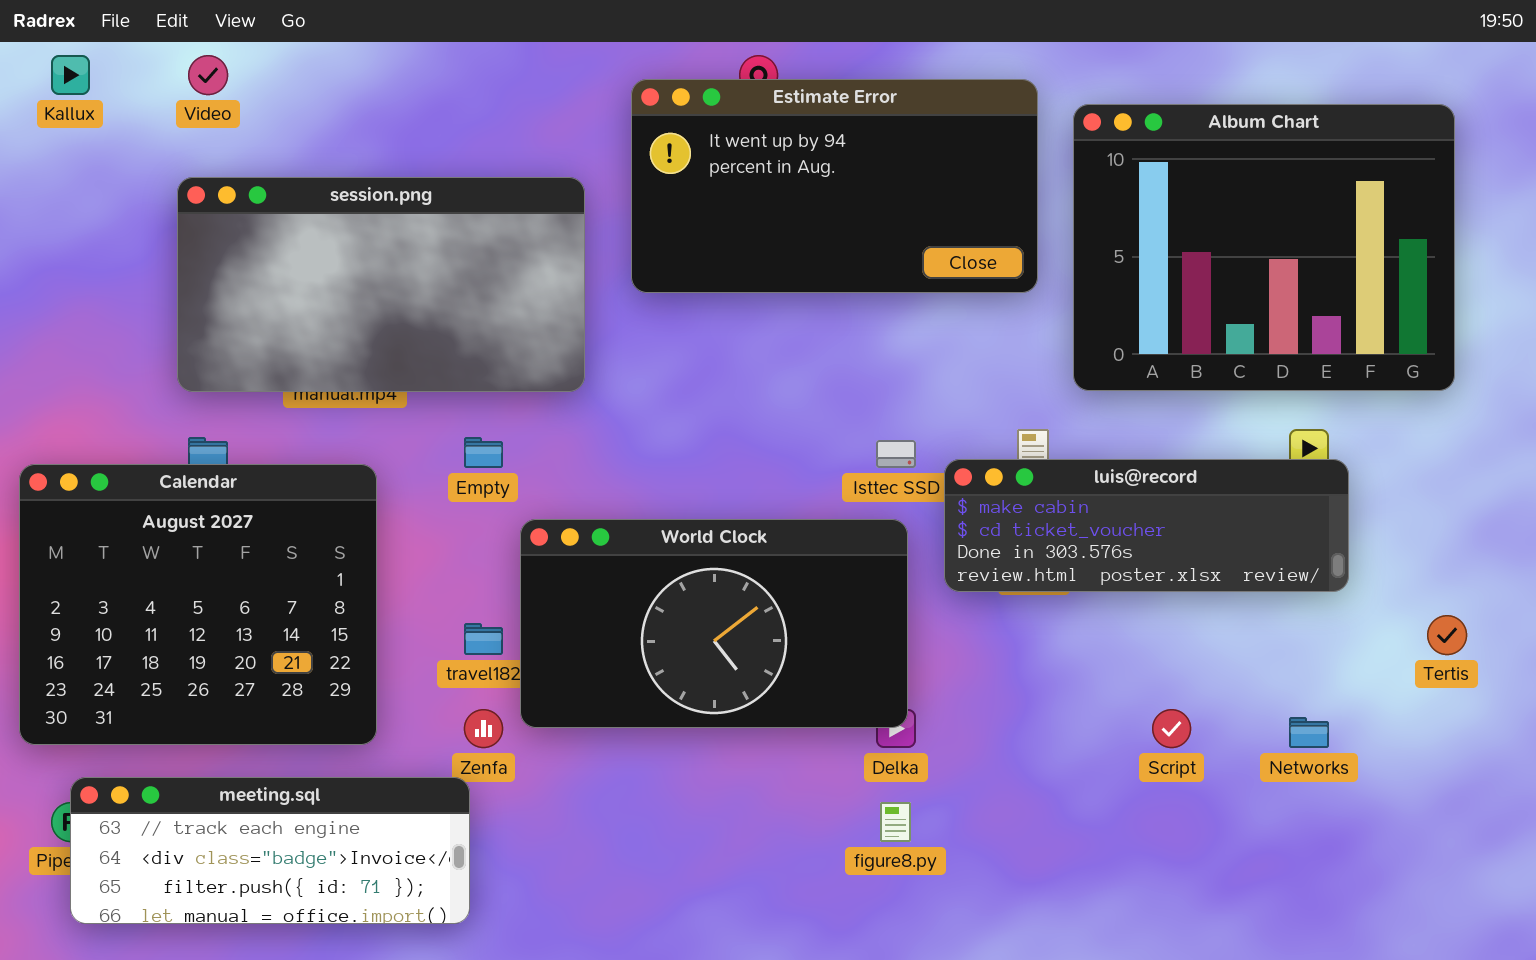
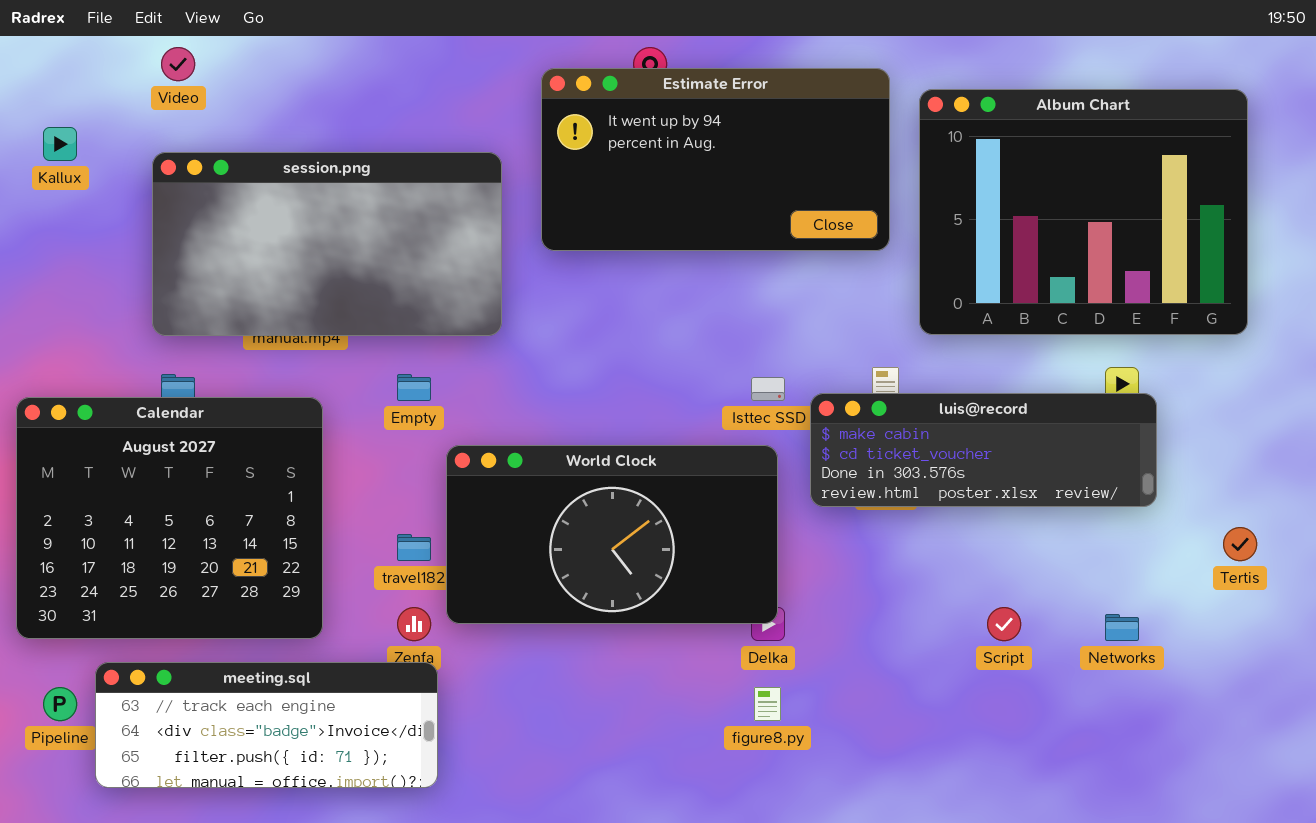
Kallux: [51,55,90,95] -> [43,127,77,161], moved
meeting.sql: [70,777,470,924] -> [95,662,438,788], moved

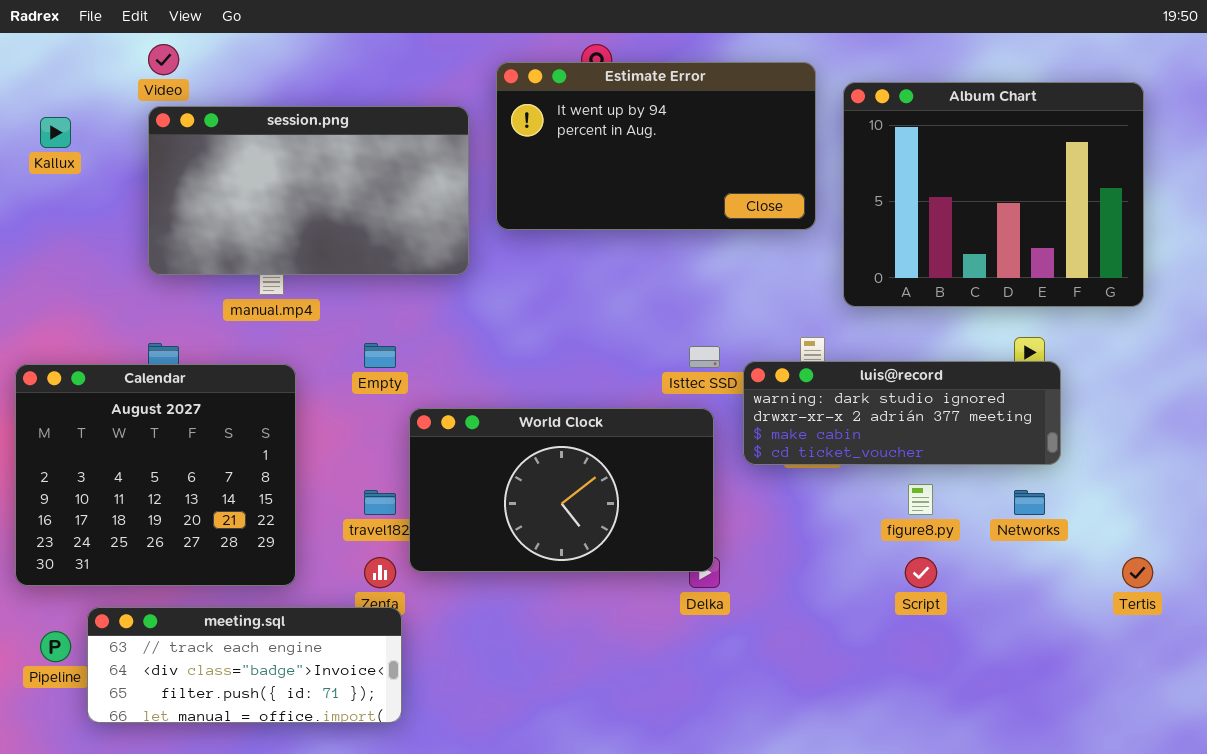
session.png: [152,152,502,336] -> [148,106,469,275], moved
luis@record: [810,393,1157,507] -> [743,361,1061,465], scrolled up 2 rows
Tertis: [1223,527,1257,561] -> [1122,557,1153,588], moved
Networks: [1105,614,1139,641] -> [1014,490,1045,515], moved
figure8.py: [754,687,781,721] -> [908,484,933,515], moved

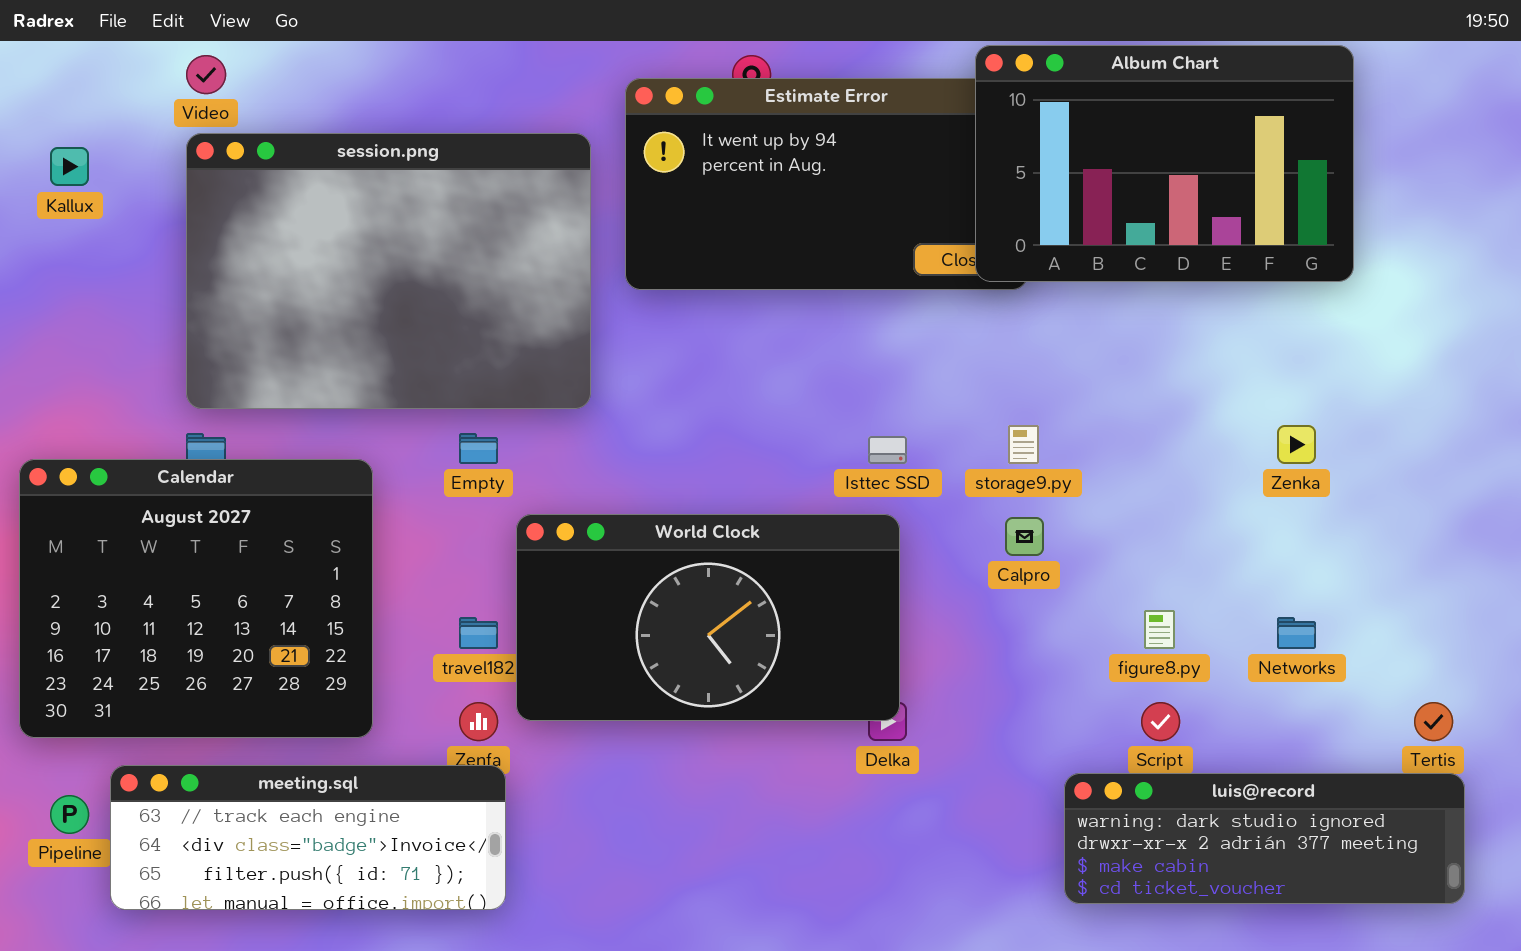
Album Chart: [843,82,1144,307] -> [975,45,1354,282], moved, resized
session.png: [148,106,469,275] -> [186,133,591,409], resized
luis@record: [743,361,1061,465] -> [1064,773,1465,904], moved

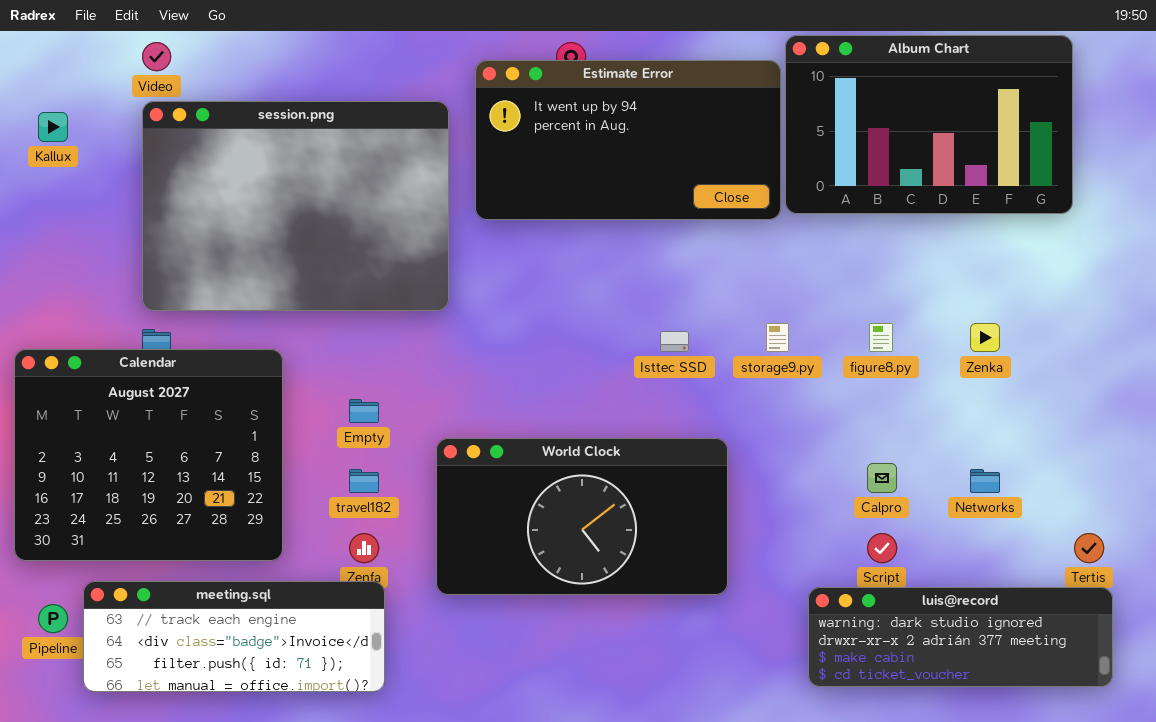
Album Chart: [975,45,1354,282] -> [785,35,1073,214], moved
Empty: [459,433,498,464] -> [349,399,379,423], moved
World Clock: [516,514,900,721] -> [436,438,728,595], moved
Calpro: [1005,517,1044,556] -> [867,463,897,493], moved
figure8.py: [1144,610,1175,649] -> [869,323,893,352], moved

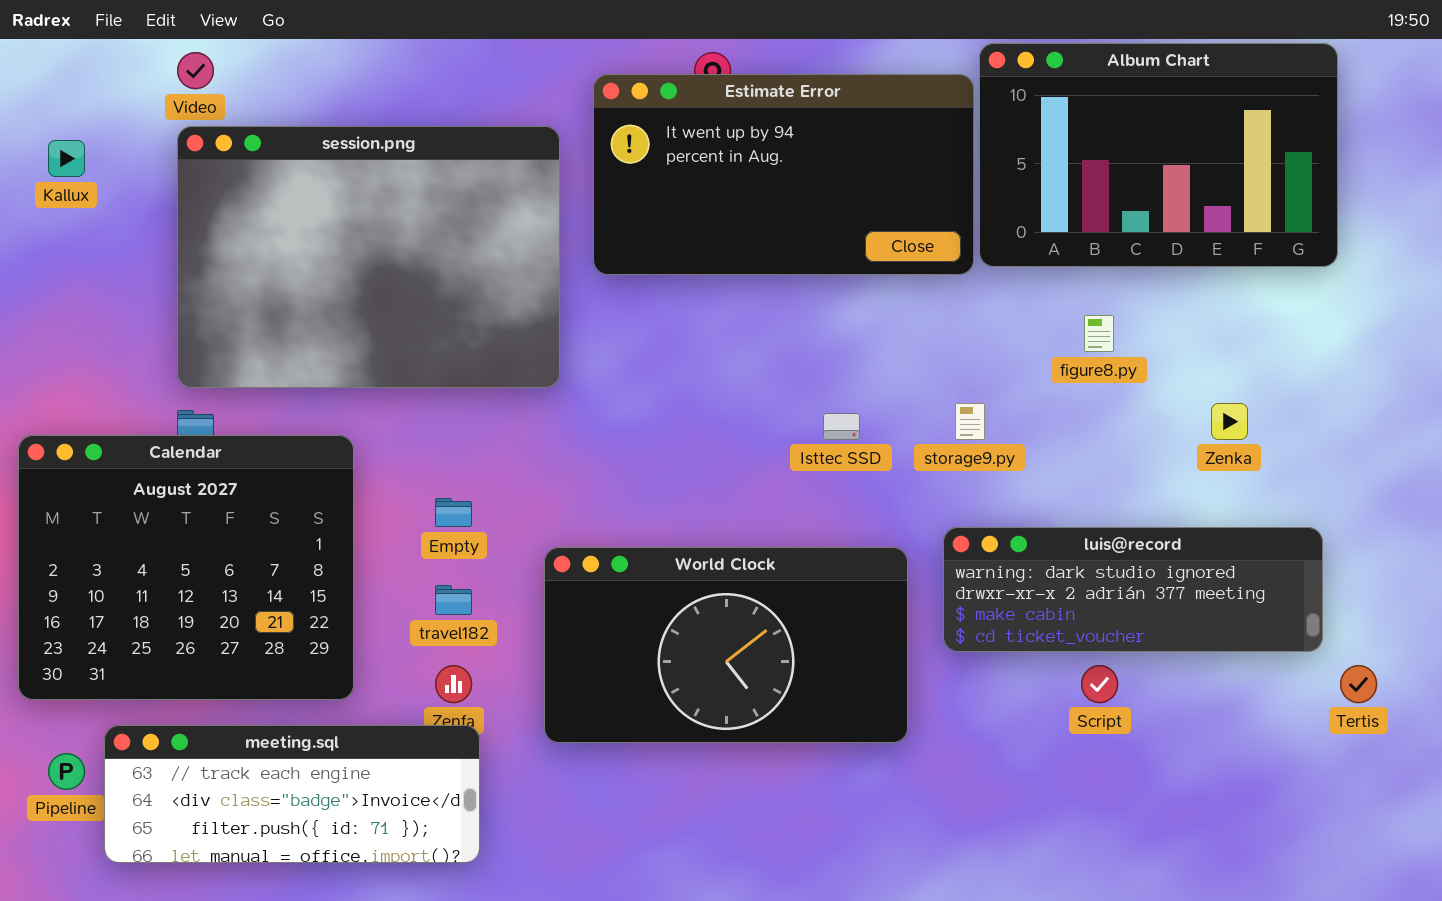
figure8.py: [869,323,893,352] -> [1084,315,1114,352], moved
luis@record: [808,587,1113,687] -> [943,527,1323,652], moved

